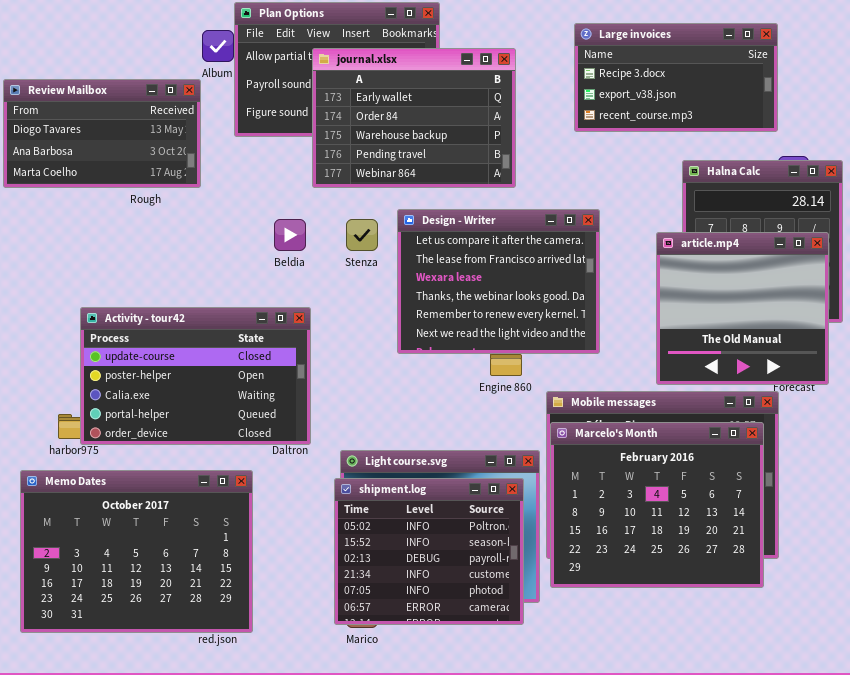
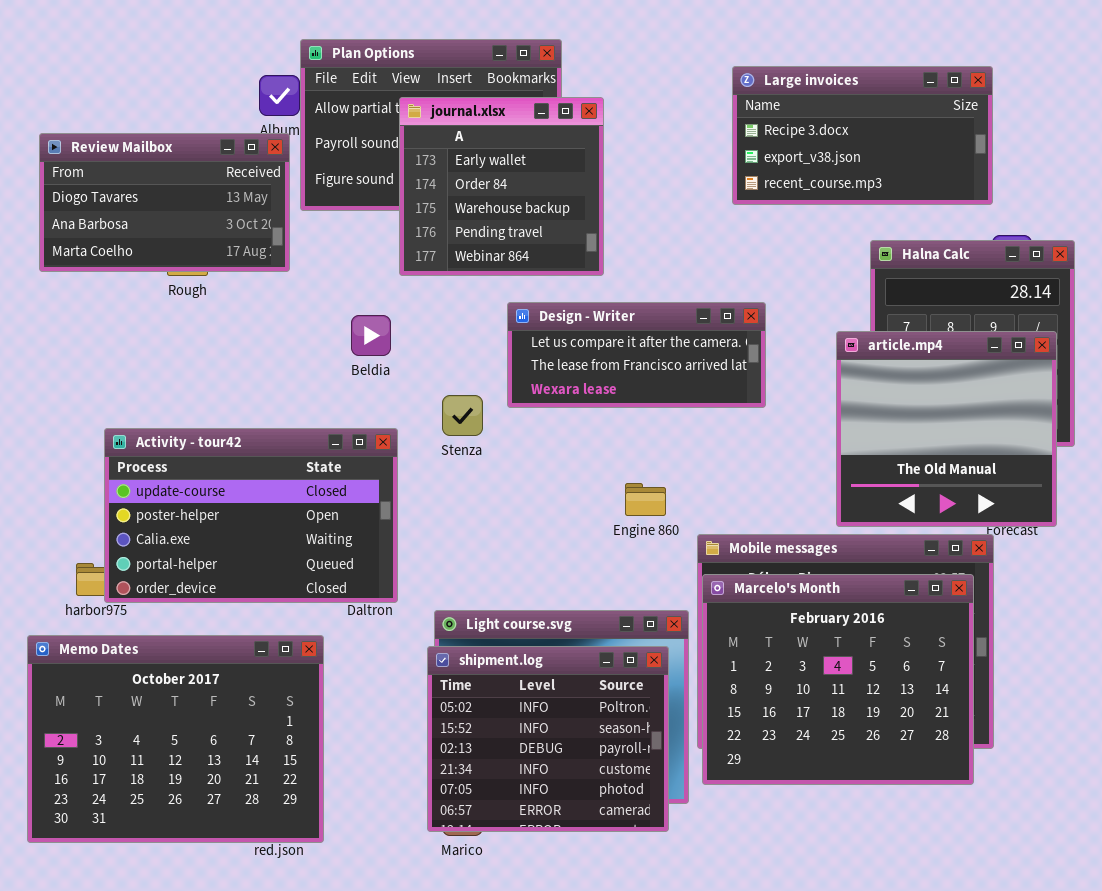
journal.xlsx: [312,48,516,188] -> [399,97,604,276], resized
Review Mailbox: [3,79,201,188] -> [39,133,290,272], moved
Design - Writer: [397,209,600,354] -> [507,302,766,408], resized
Stenza: [346,219,378,251] -> [442,395,483,436], moved

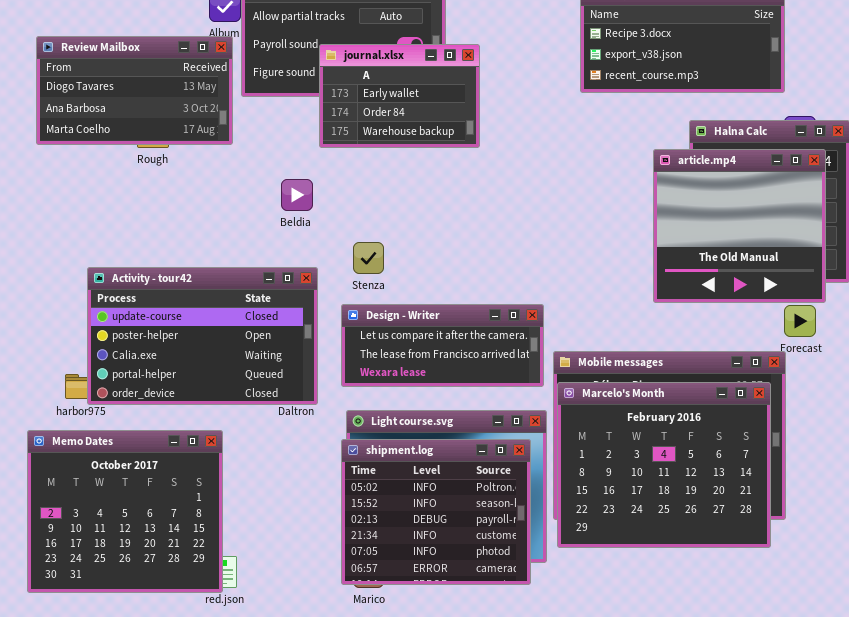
journal.xlsx: [399,97,604,276] -> [319,44,480,148], resized
Design - Writer: [507,302,766,408] -> [341,304,544,387], moved
article.mp4: [836,331,1057,527] -> [653,149,826,303], moved
Memo Dates: [27,635,324,843] -> [27,430,223,593], resized

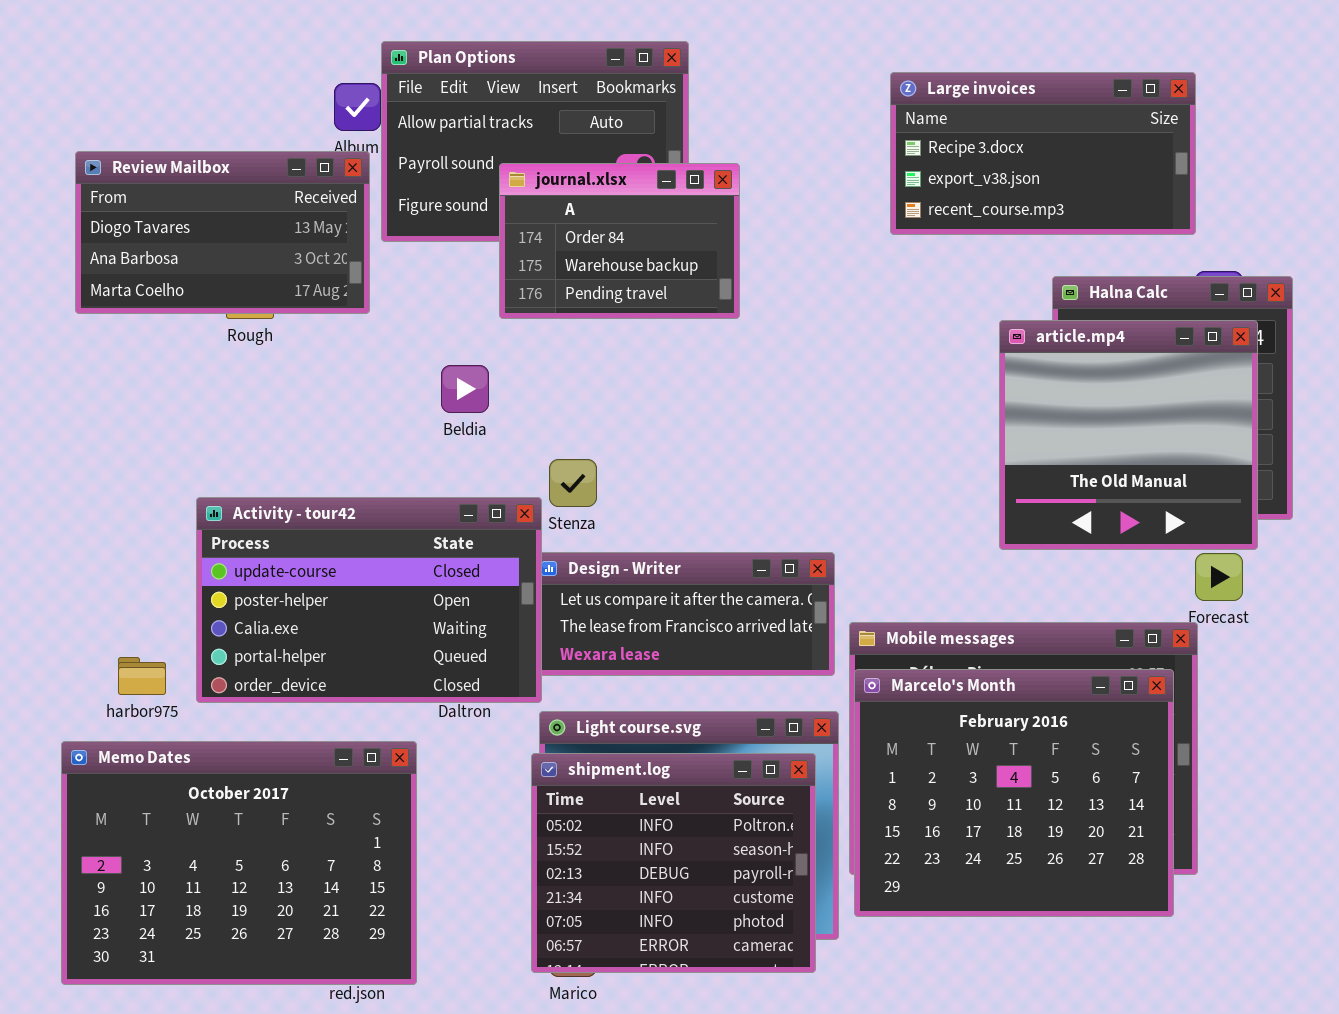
journal.xlsx: [319,44,480,148] -> [499,163,740,319], scrolled down 1 row
Activity - tour42: [87,267,318,405] -> [196,497,542,703], moved
Memo Dates: [27,430,223,593] -> [61,741,417,985], resized

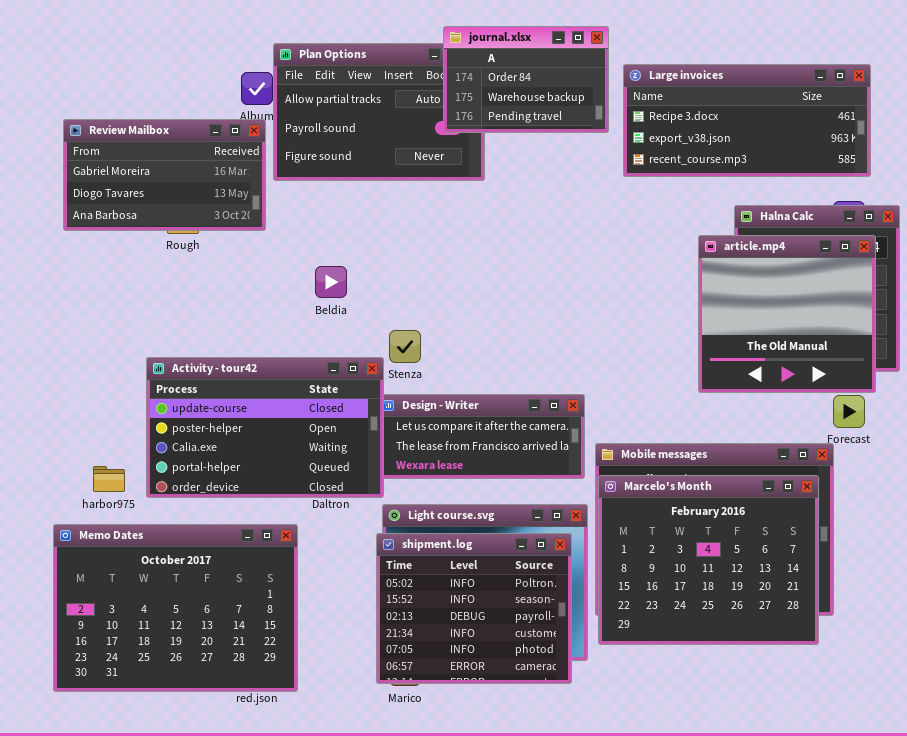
Large invoices: [890,72,1196,235] -> [623,64,871,177], resized
Review Mailbox: [75,151,370,314] -> [63,119,266,231], scrolled up 1 row
journal.xlsx: [499,163,740,319] -> [443,26,609,133], moved

